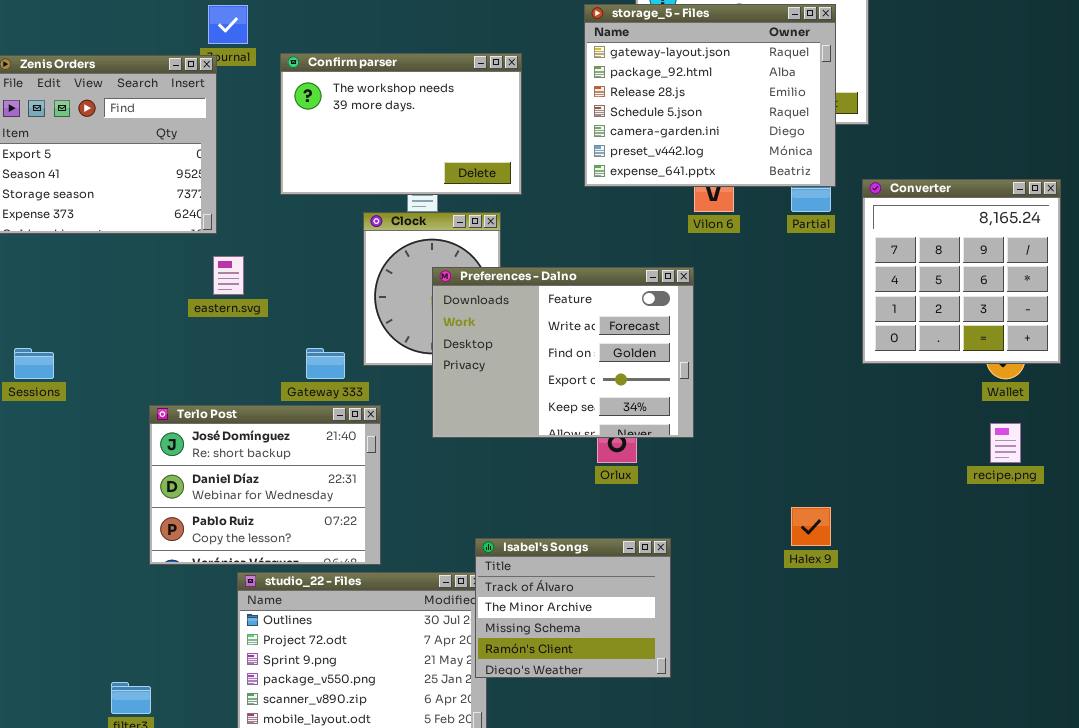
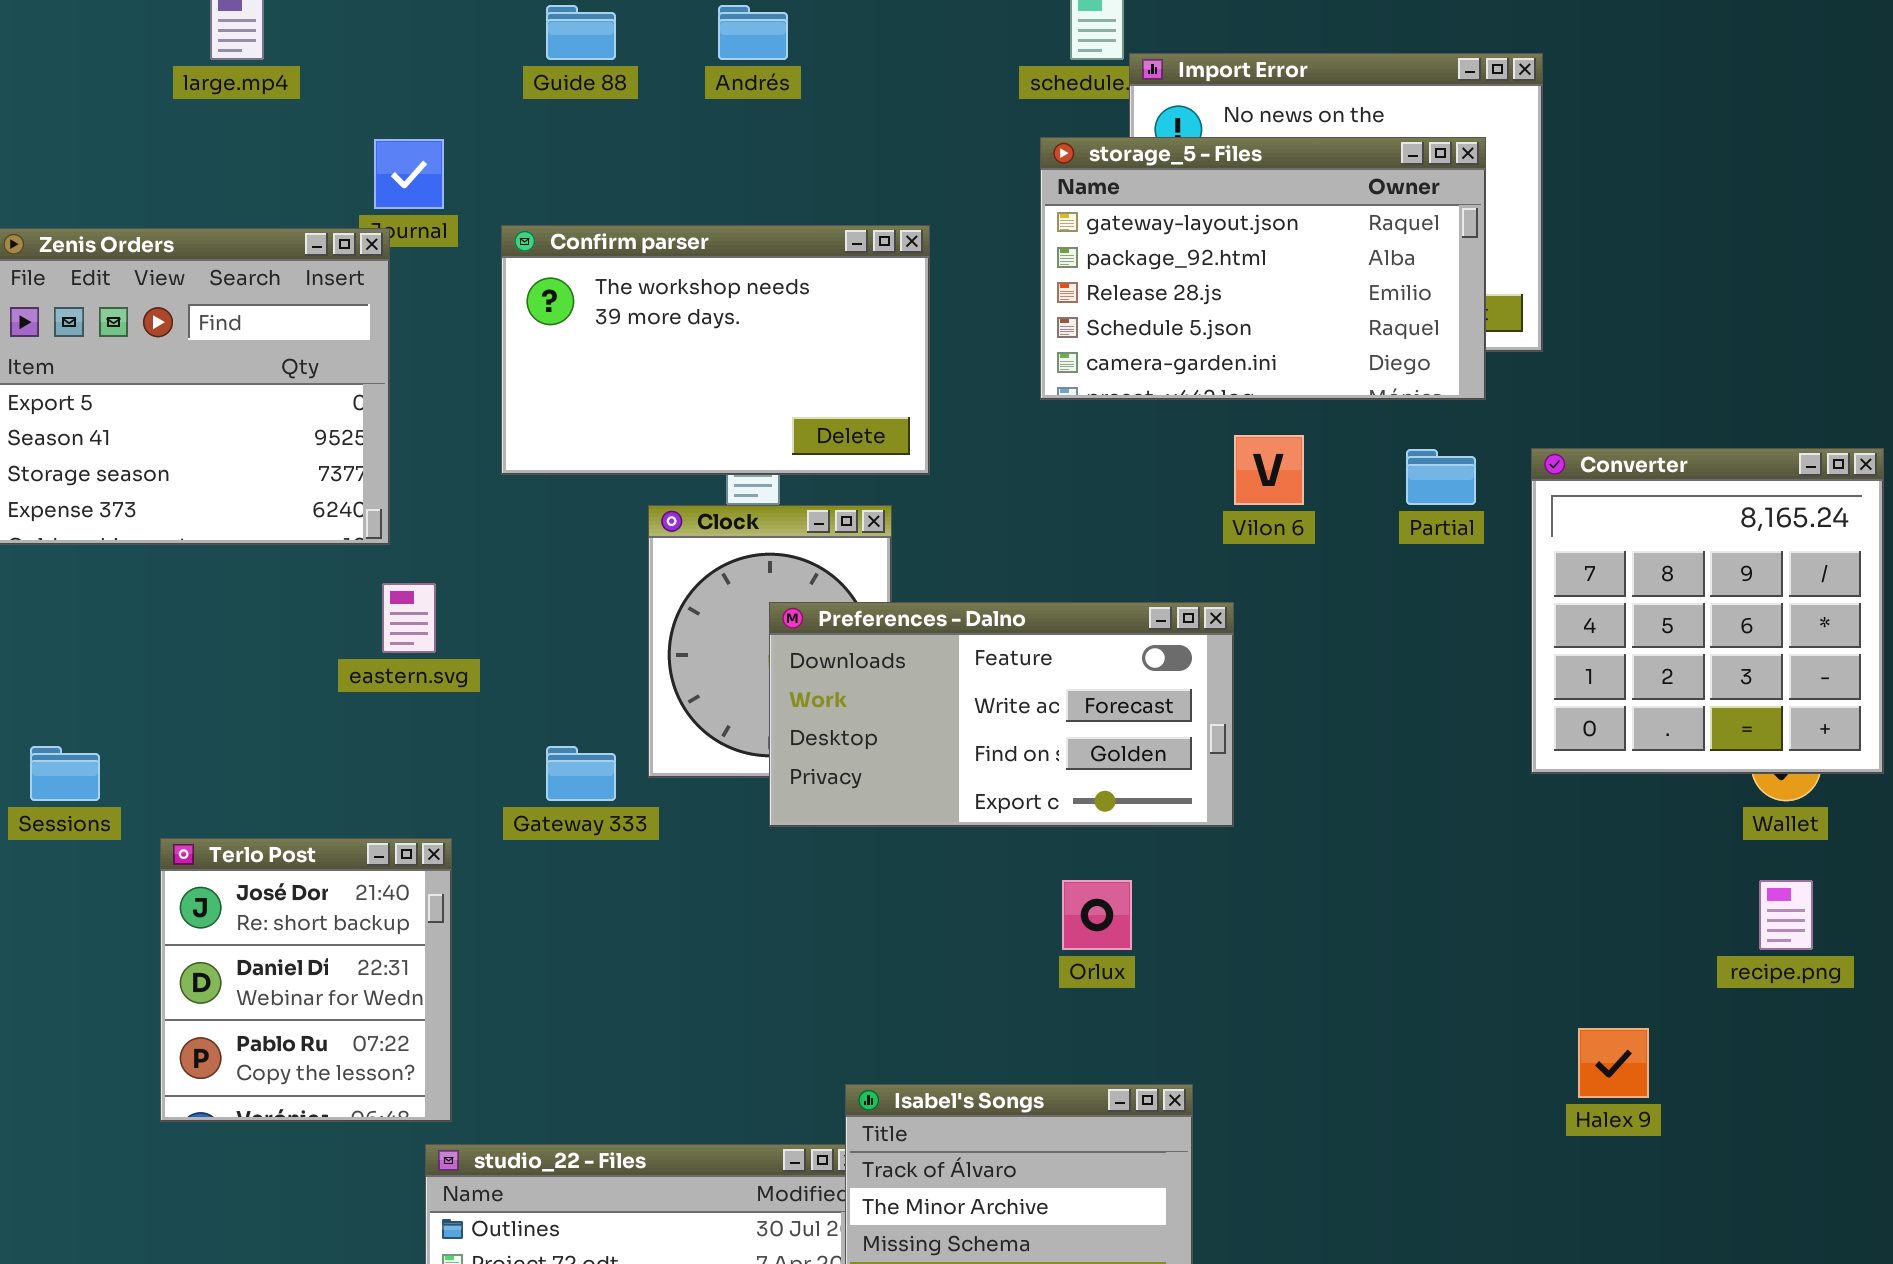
storage_5 - Files: [584,4,836,187] -> [1040,137,1486,400], resized
Preferences - Dalno: [432,267,694,438] -> [769,602,1234,827], resized
Terlo Post: [149,405,381,565] -> [160,838,452,1122], moved, resized
Halex 9: [791,507,831,546] -> [1578,1028,1649,1098], moved

